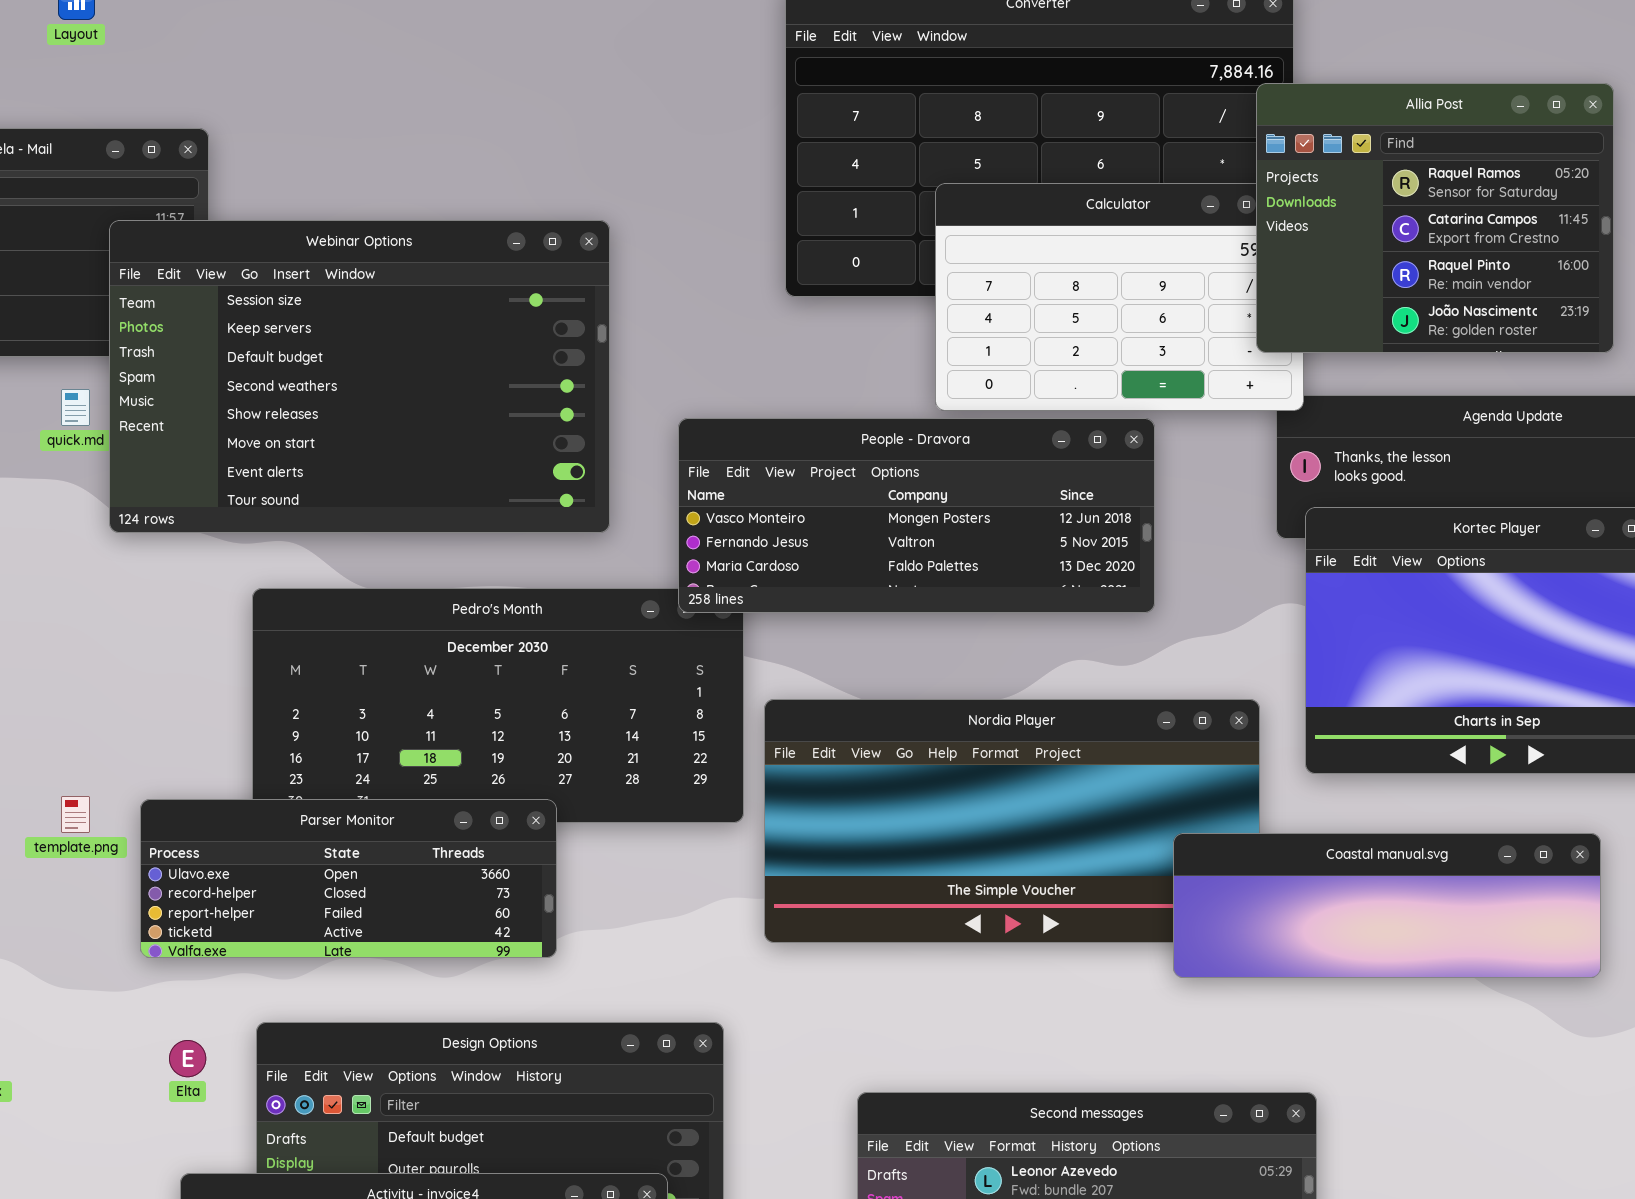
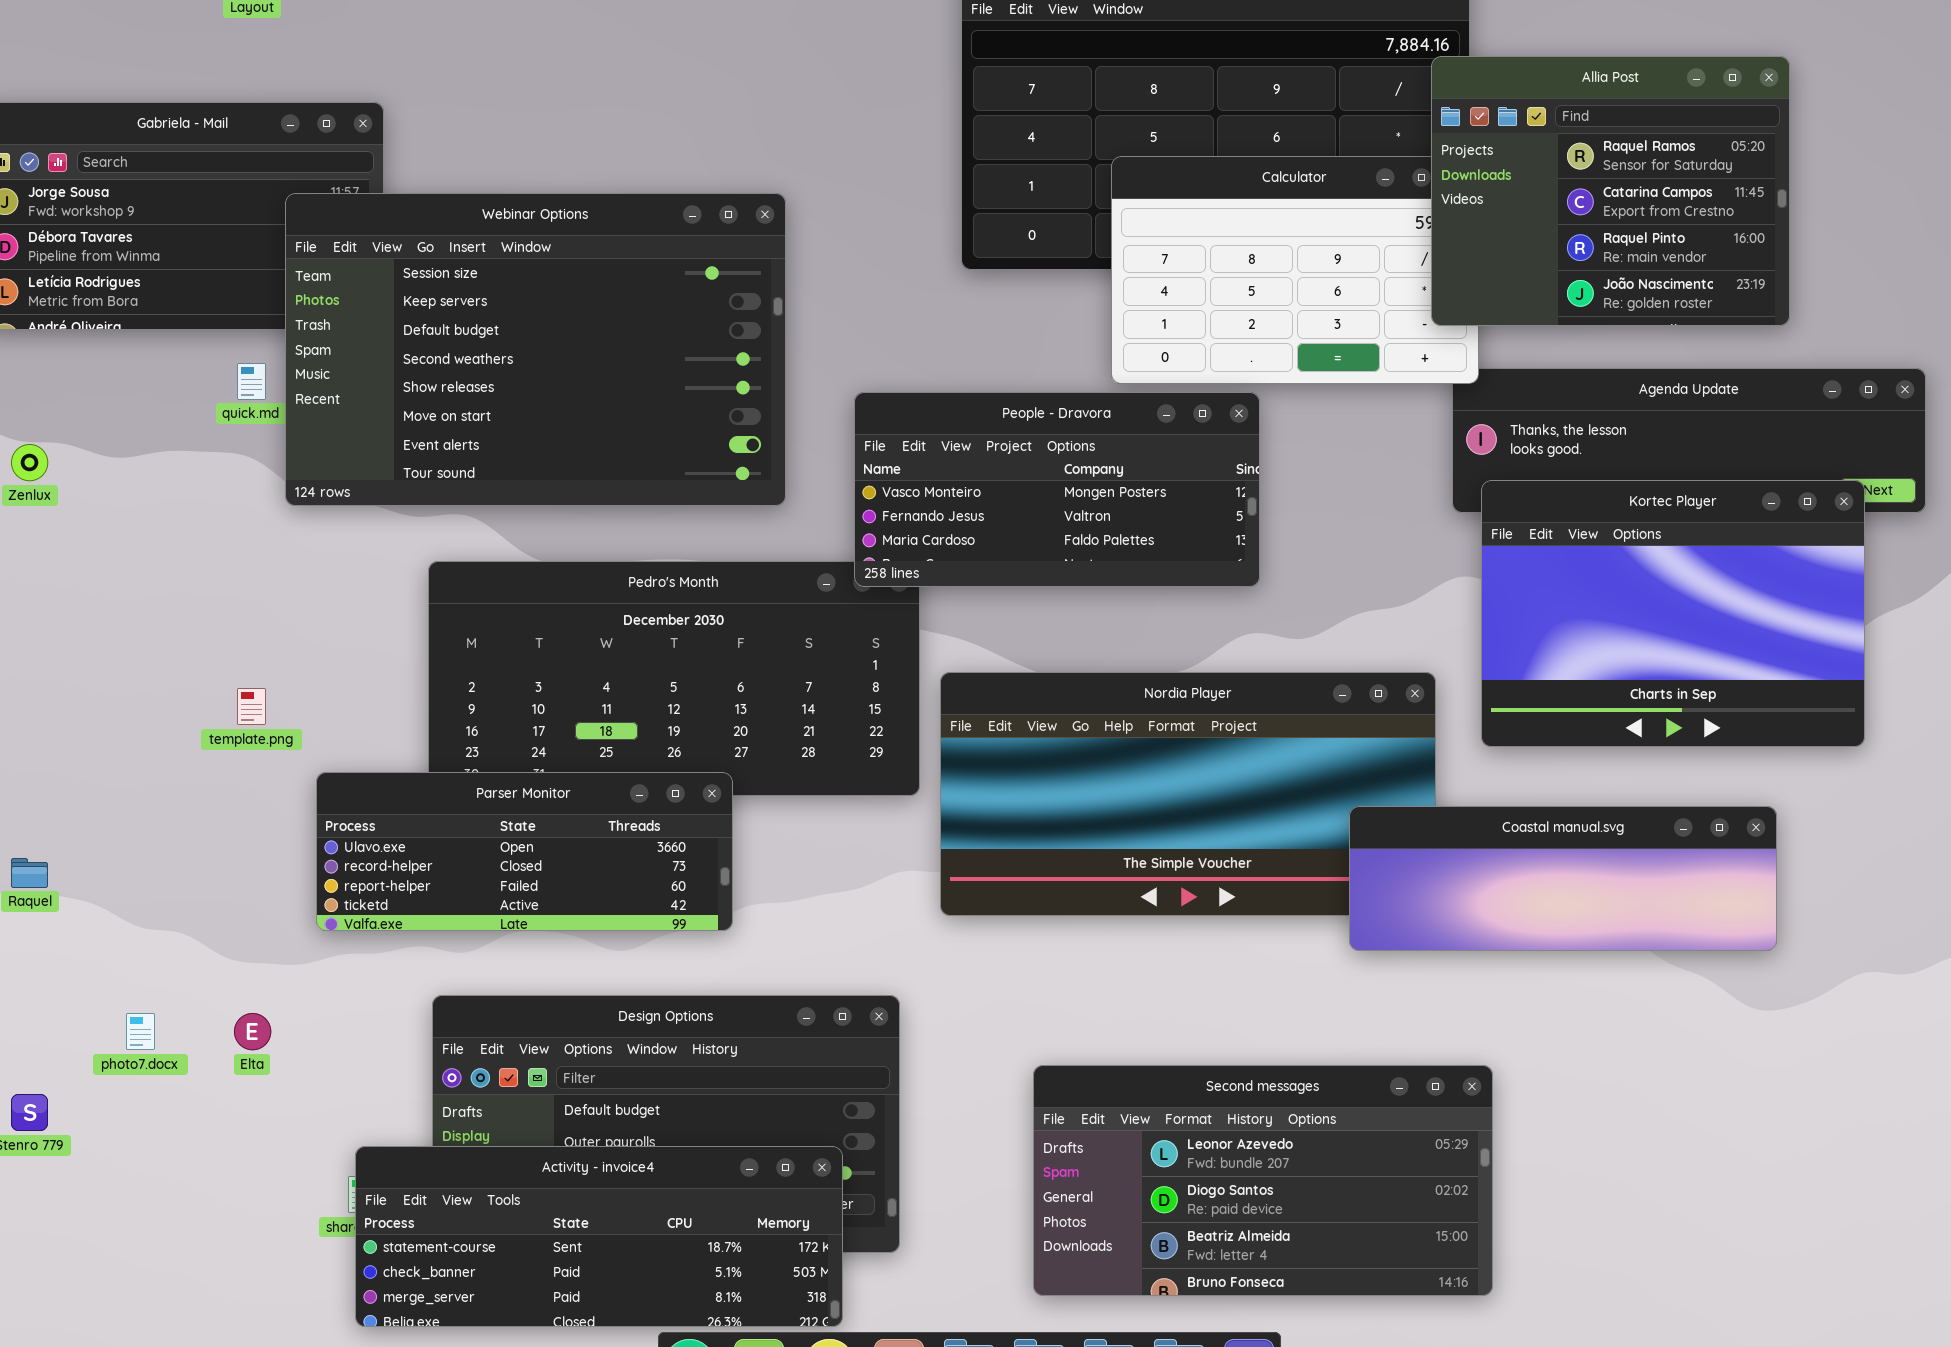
People - Dravora: [678,418,1155,613] -> [854,392,1260,587], resized
template.png: [61,796,90,833] -> [237,688,266,725], moved
Elta: [169,1040,206,1077] -> [234,1013,271,1050], moved

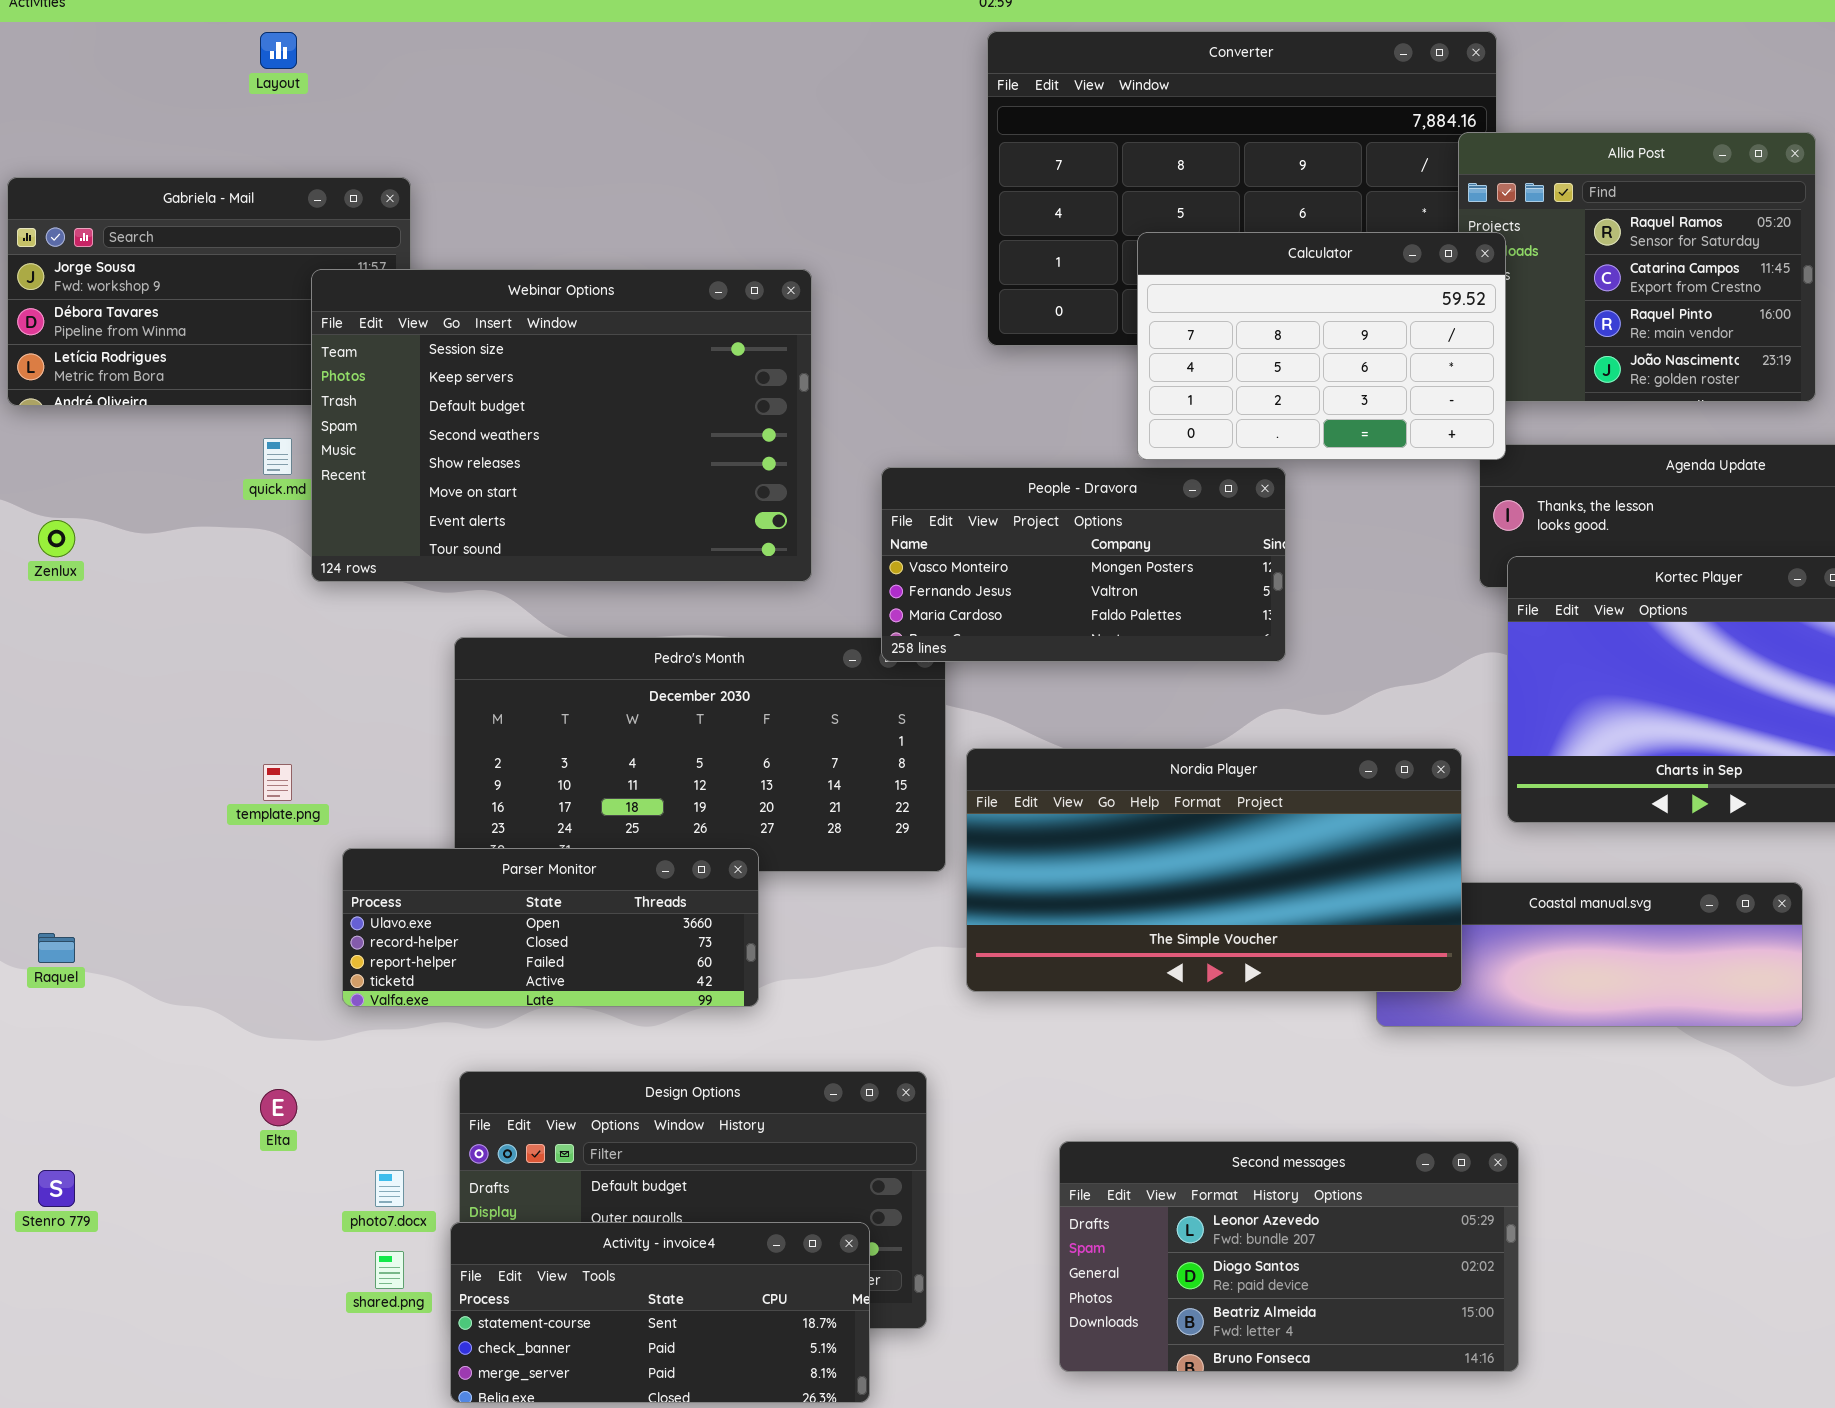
Calculator: [1111,156,1479,384] -> [1137,232,1506,460], raised
Nordia Player: [940,672,1436,916] -> [966,748,1462,992], raised
photo7.docx: [126,1013,155,1050] -> [375,1170,404,1207], moved
Activity - invoice4: [355,1146,843,1327] -> [450,1222,870,1403], resized

